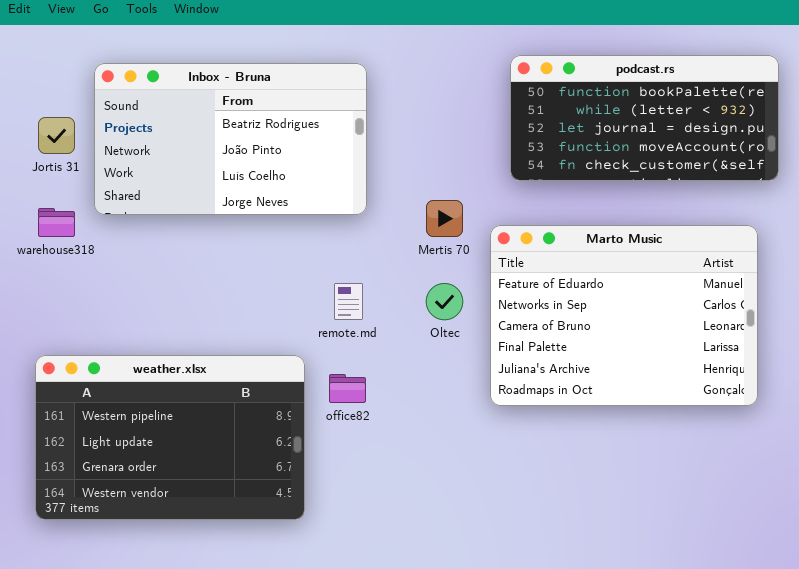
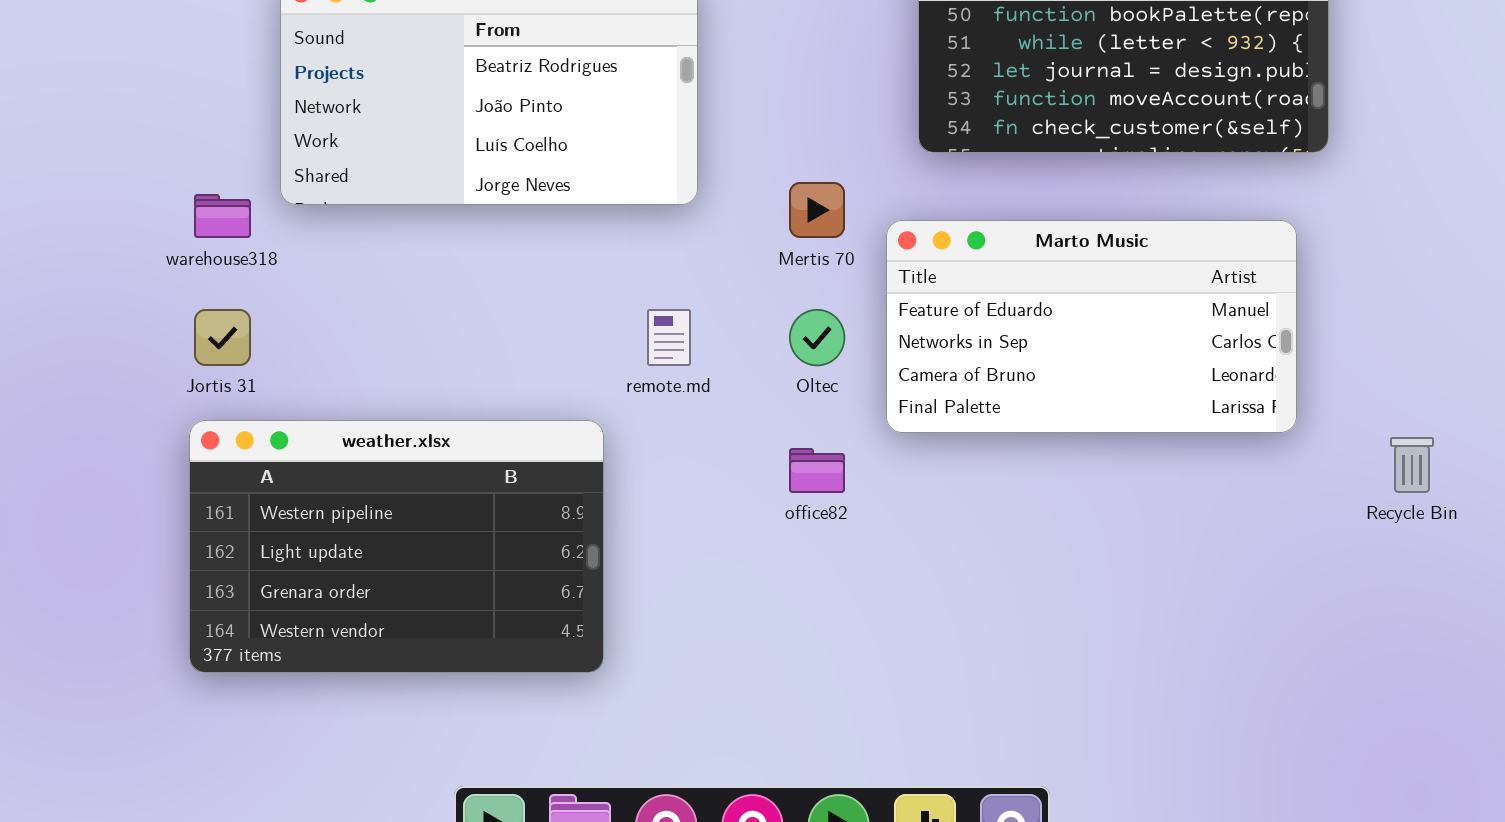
Jortis 31: [38,117,75,154] -> [194,309,251,366], moved
Marto Music: [490,225,758,406] -> [886,220,1297,433], resized
office82: [329,374,366,403] -> [789,448,845,493], moved

